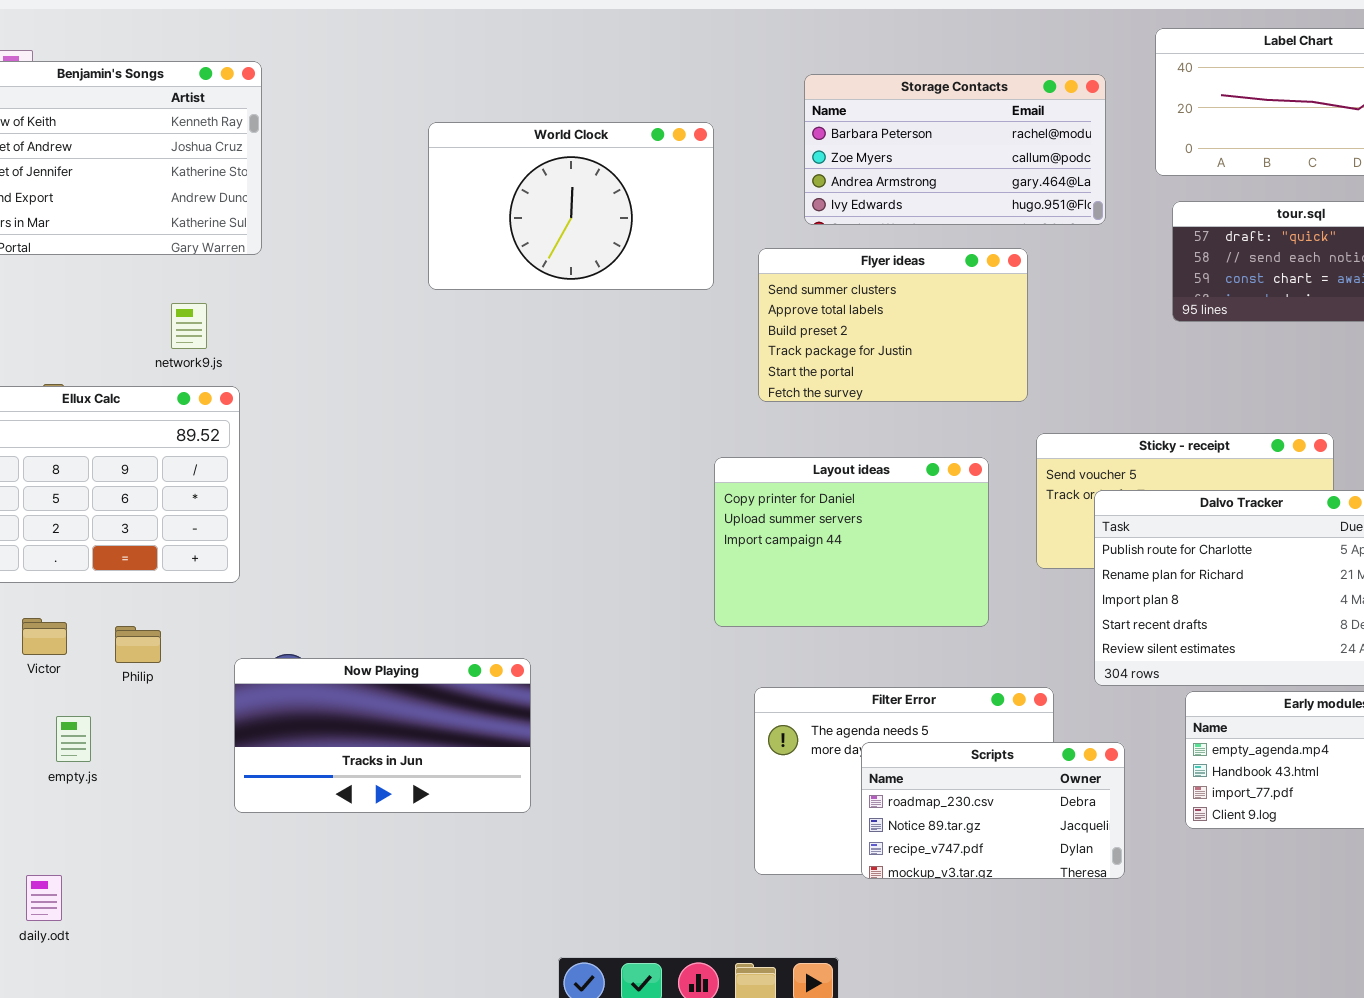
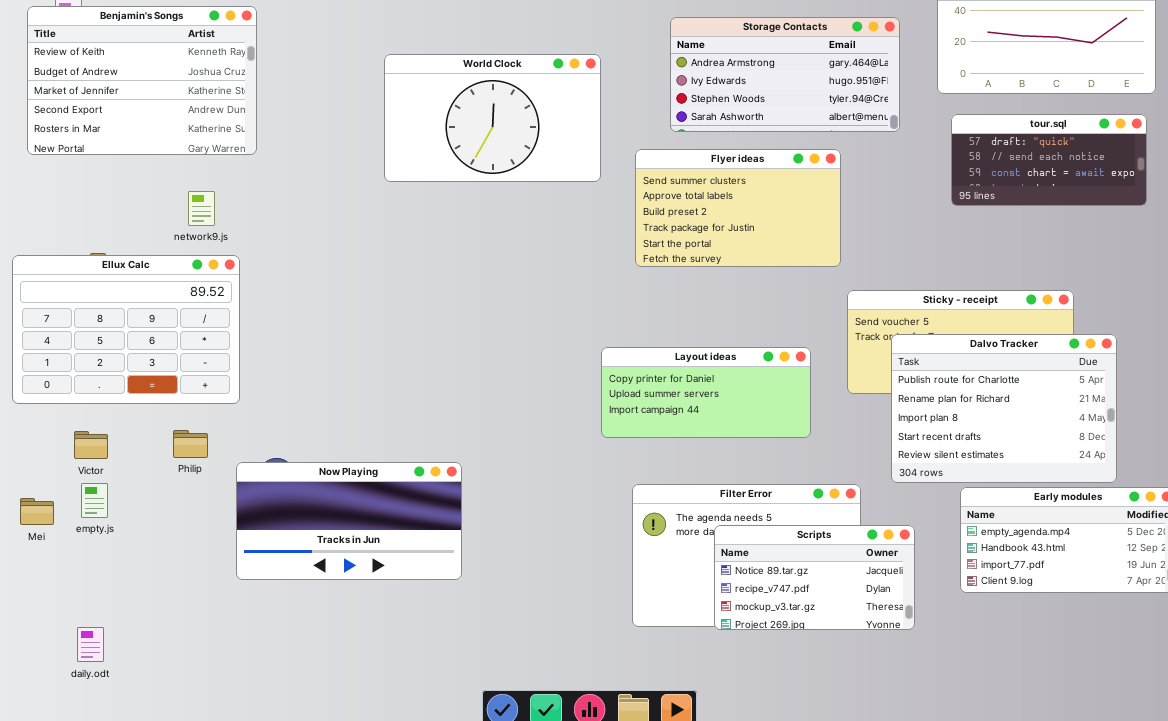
Storage Contacts: [804,74,1106,225] -> [670,17,900,132], scrolled down 2 rows
Layout ideas: [714,457,989,627] -> [601,347,811,438], resized
Philip: [115,626,161,663] -> [173,430,208,458], moved
empty.js: [56,716,91,762] -> [81,483,108,518], moved
Scripts: [861,742,1125,879] -> [714,525,915,630], scrolled down 1 row

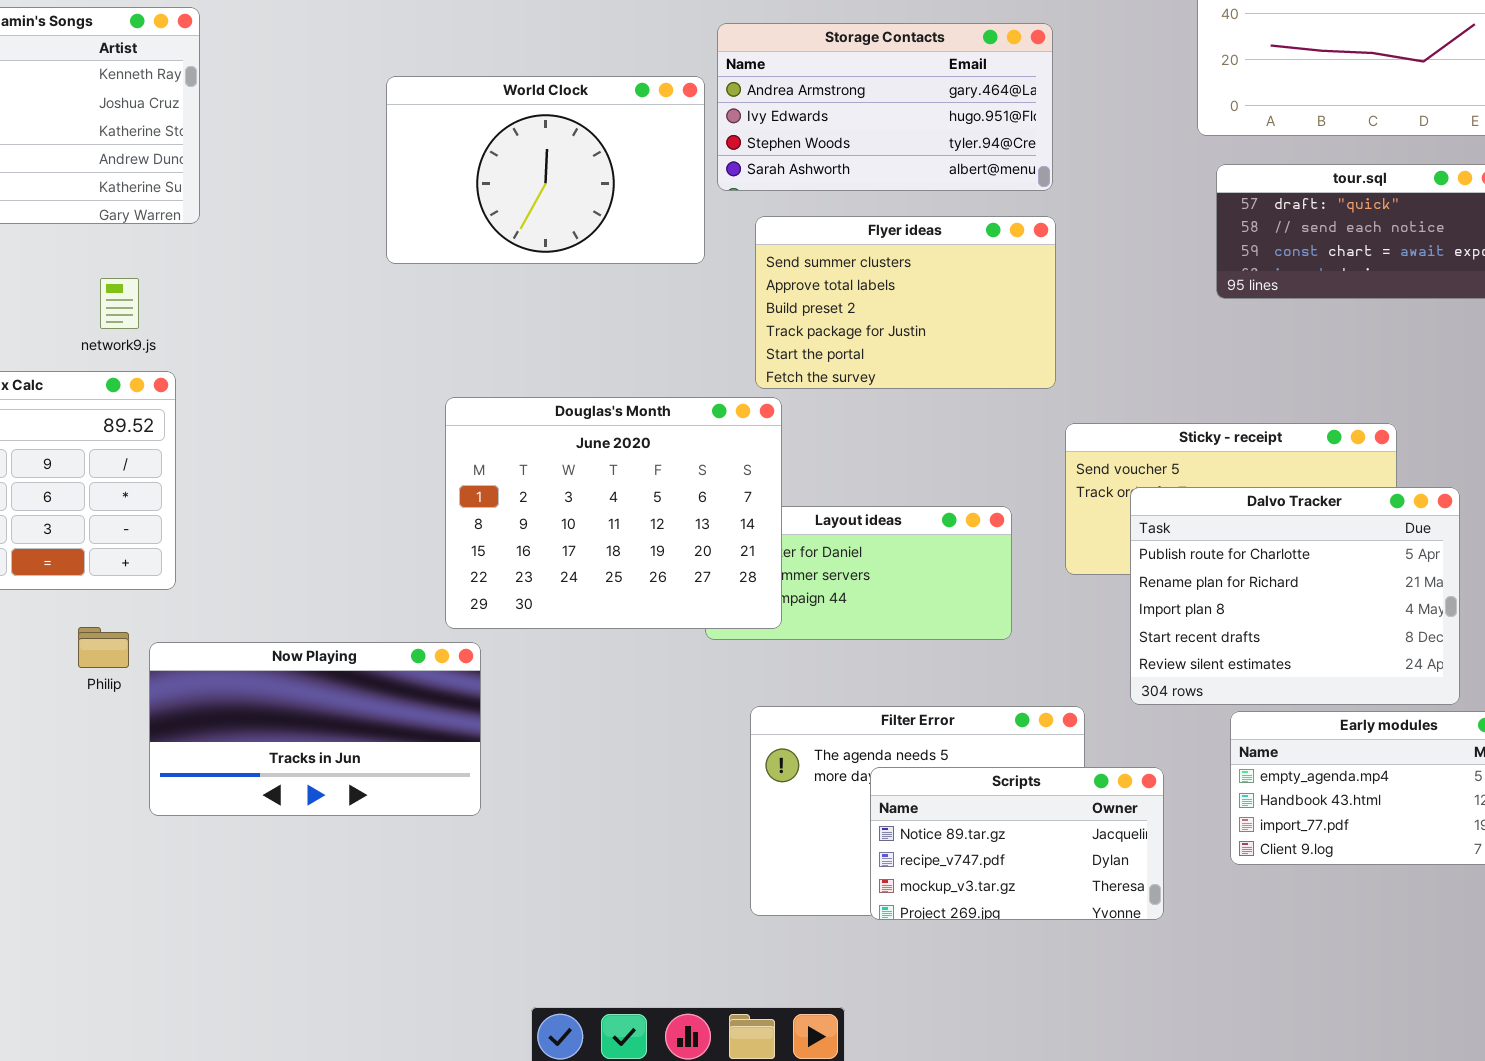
Storage Contacts: [670,17,900,132] -> [717,23,1053,191], moved
Douglas's Month: none -> [445,397,782,629], opened
Now Playing: [236,462,462,580] -> [149,642,481,816], moved

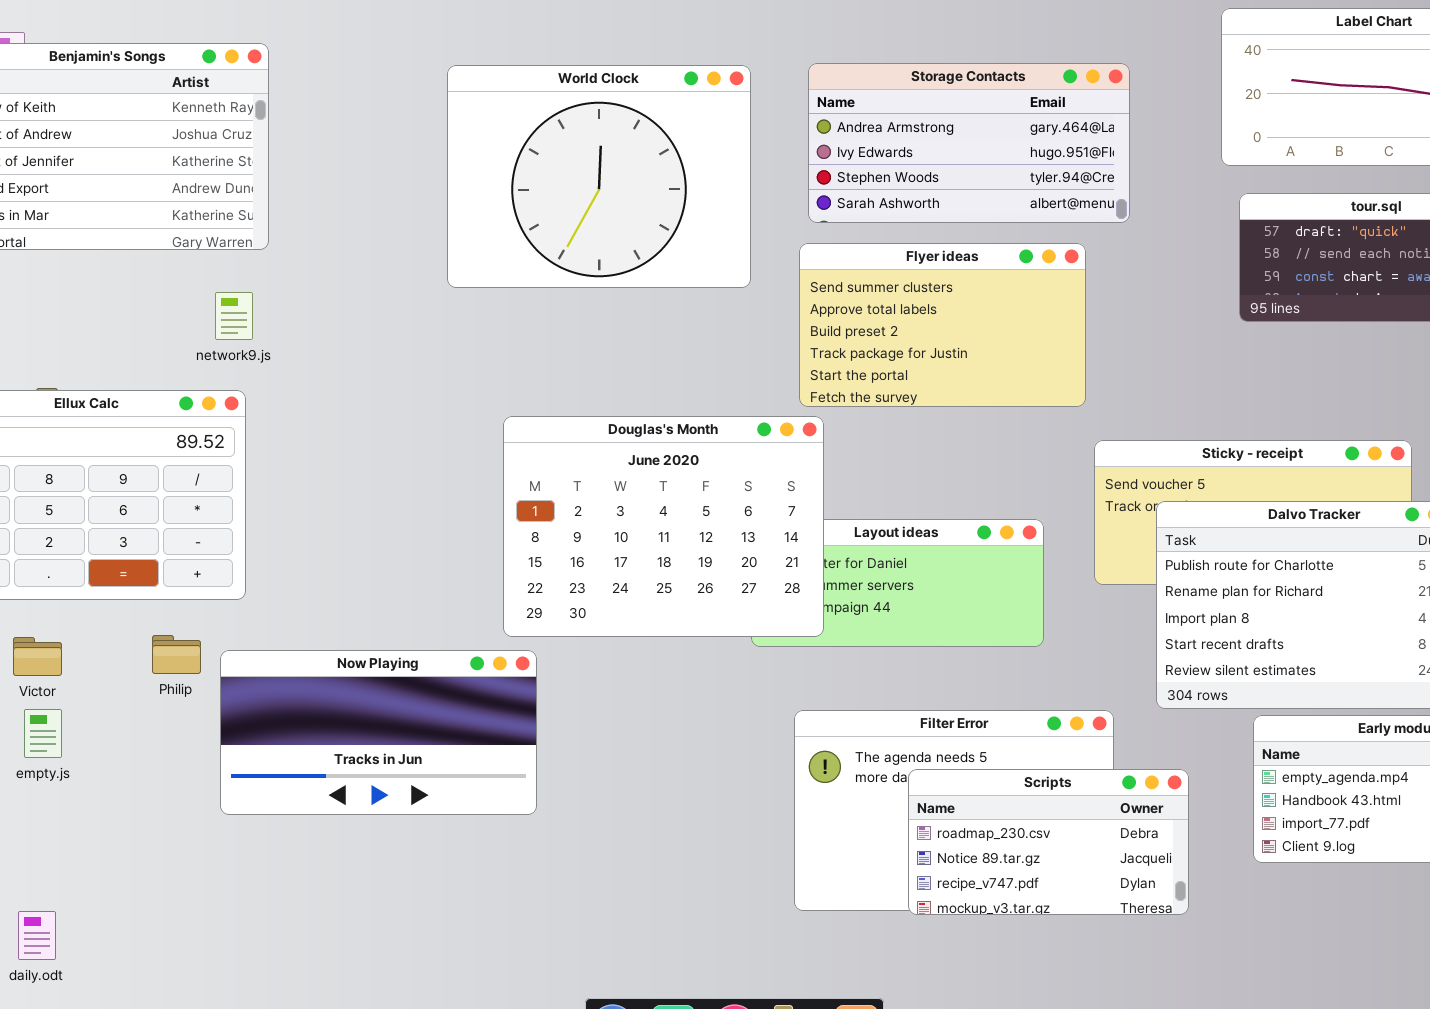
Storage Contacts: [717,23,1053,191] -> [808,63,1130,223], moved
World Clock: [386,76,705,264] -> [447,65,751,288], resized
network9.js: [100,278,139,329] -> [215,292,253,340], moved
Scripts: [870,767,1164,920] -> [908,769,1189,915], scrolled up 1 row

